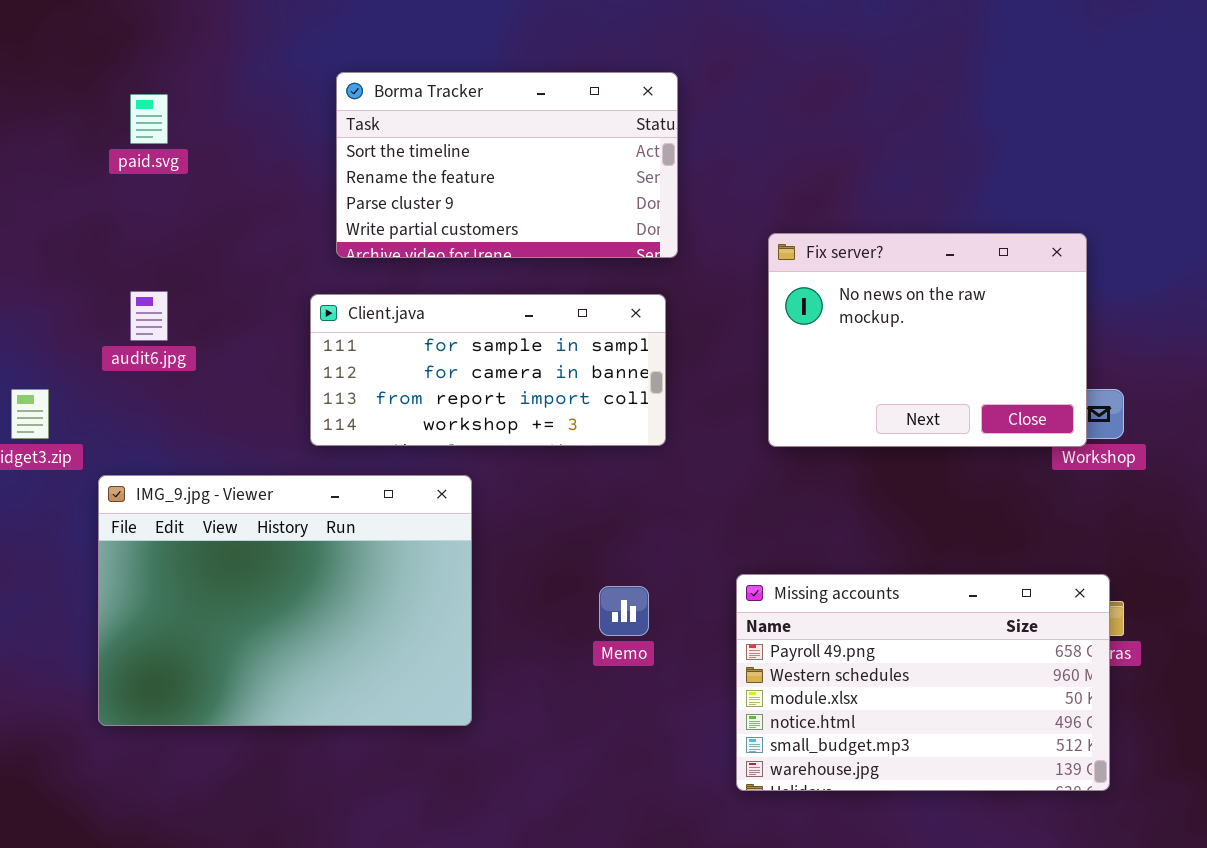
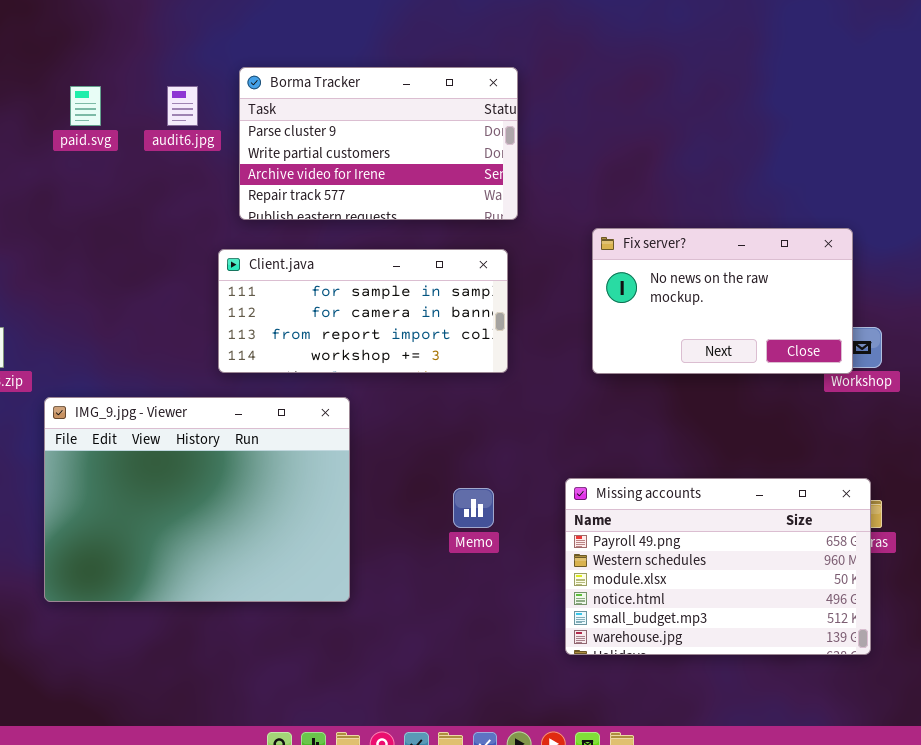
Borma Tracker: [336,72,678,258] -> [239,67,518,220], scrolled down 2 rows
Fix server?: [768,233,1087,447] -> [592,228,853,374], resized
audit6.jpg: [130,291,168,341] -> [167,86,198,126], moved

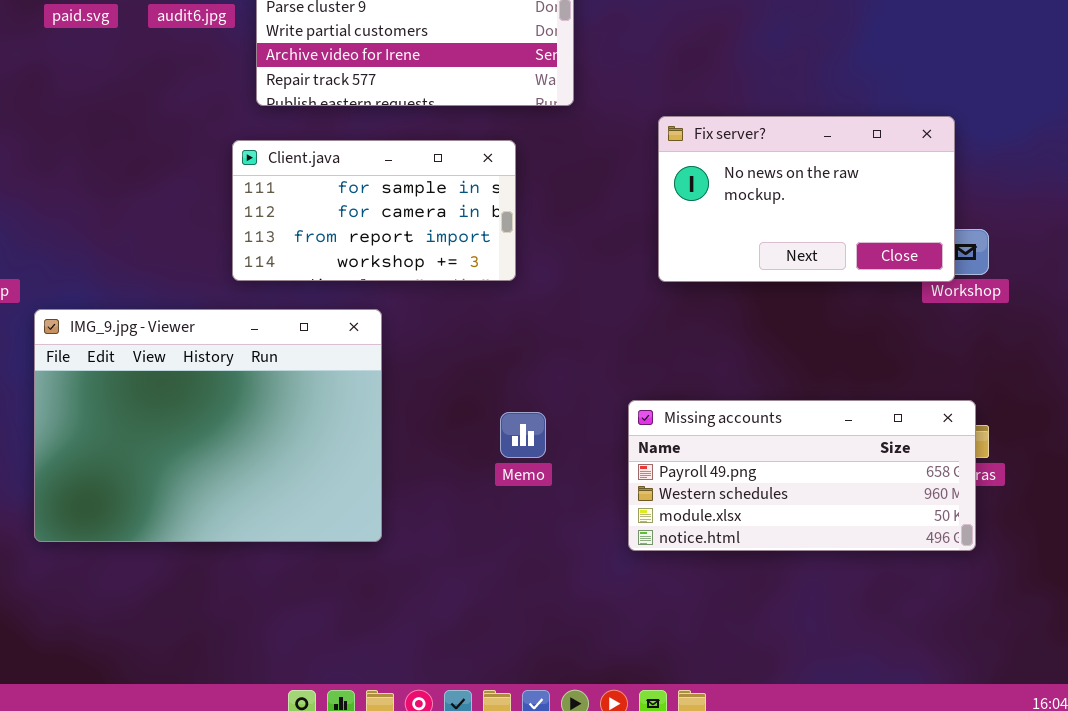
Client.java: [218,249,508,373] -> [232,140,516,281], resized
Missing accounts: [565,478,871,655] -> [628,400,976,551], resized

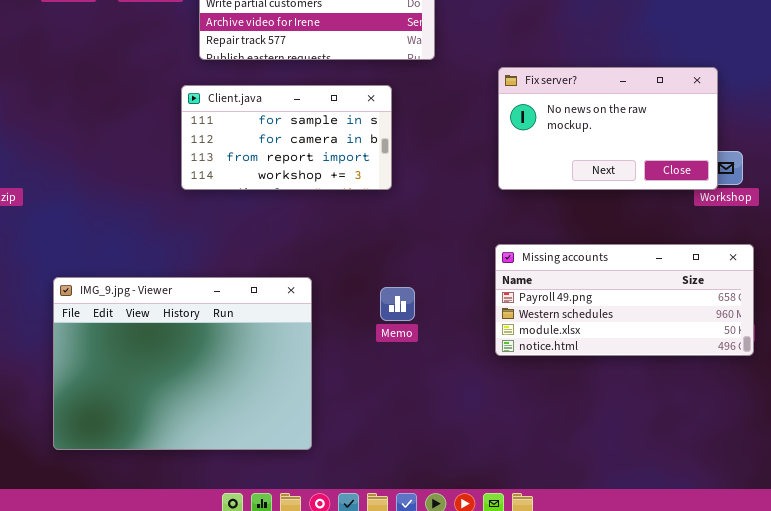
IMG_9.jpg - Viewer: [34,309,382,542] -> [53,277,312,450], moved
Missing accounts: [628,400,976,551] -> [495,244,754,356], moved

